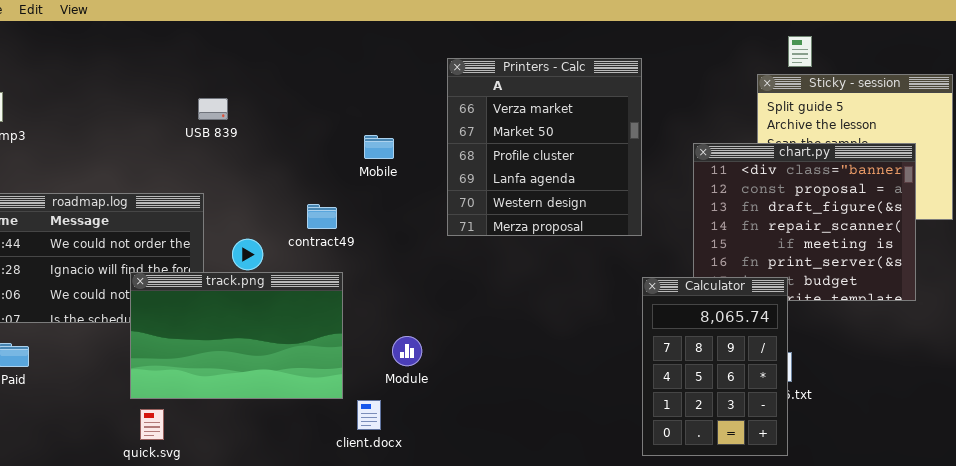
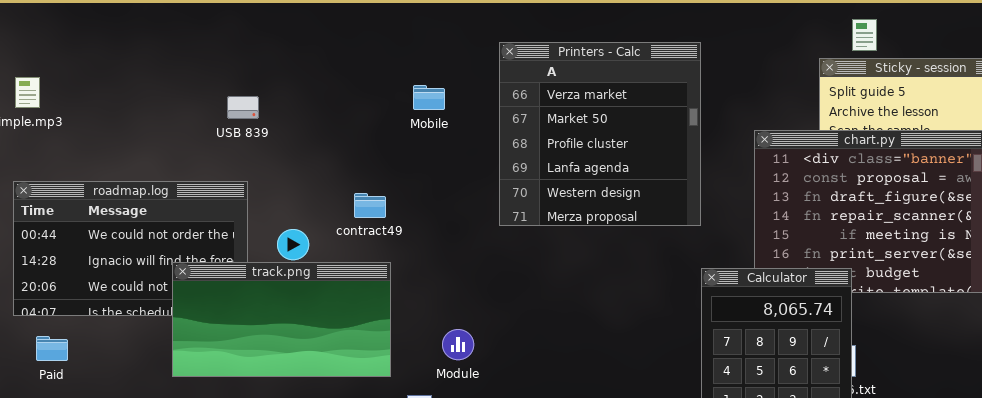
USB 839: [198,98,228,120] -> [227,96,259,119], moved
Mobile: [364,135,394,159] -> [413,85,445,110], moved
track.png: [130,272,343,399] -> [172,262,391,377], resized

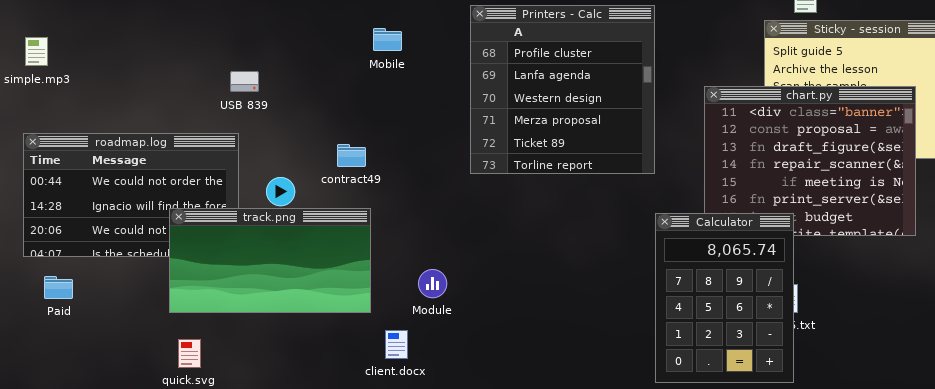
Printers - Calc: [499,42,701,226] -> [470,5,655,174], scrolled down 2 rows
Mobile: [413,85,445,110] -> [373,28,402,51], moved
USB 839: [227,96,259,119] -> [230,71,259,92], moved

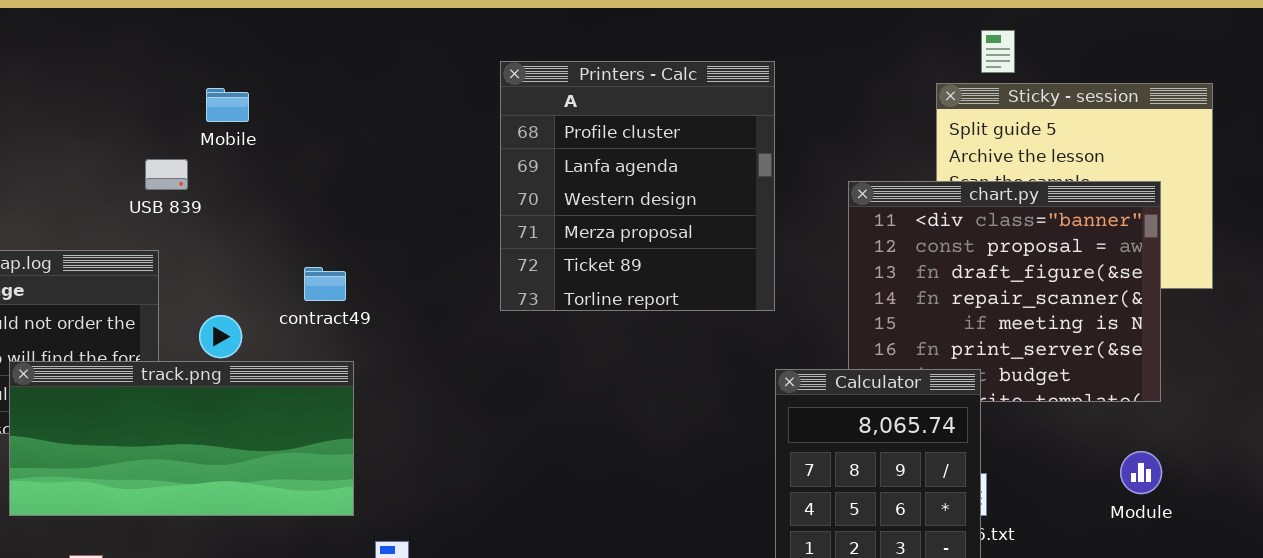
Mobile: [373,28,402,51] -> [206,88,249,122], moved
track.png: [169,208,371,313] -> [9,361,354,516], resized
Module: [418,269,447,298] -> [1120,451,1162,494], moved

